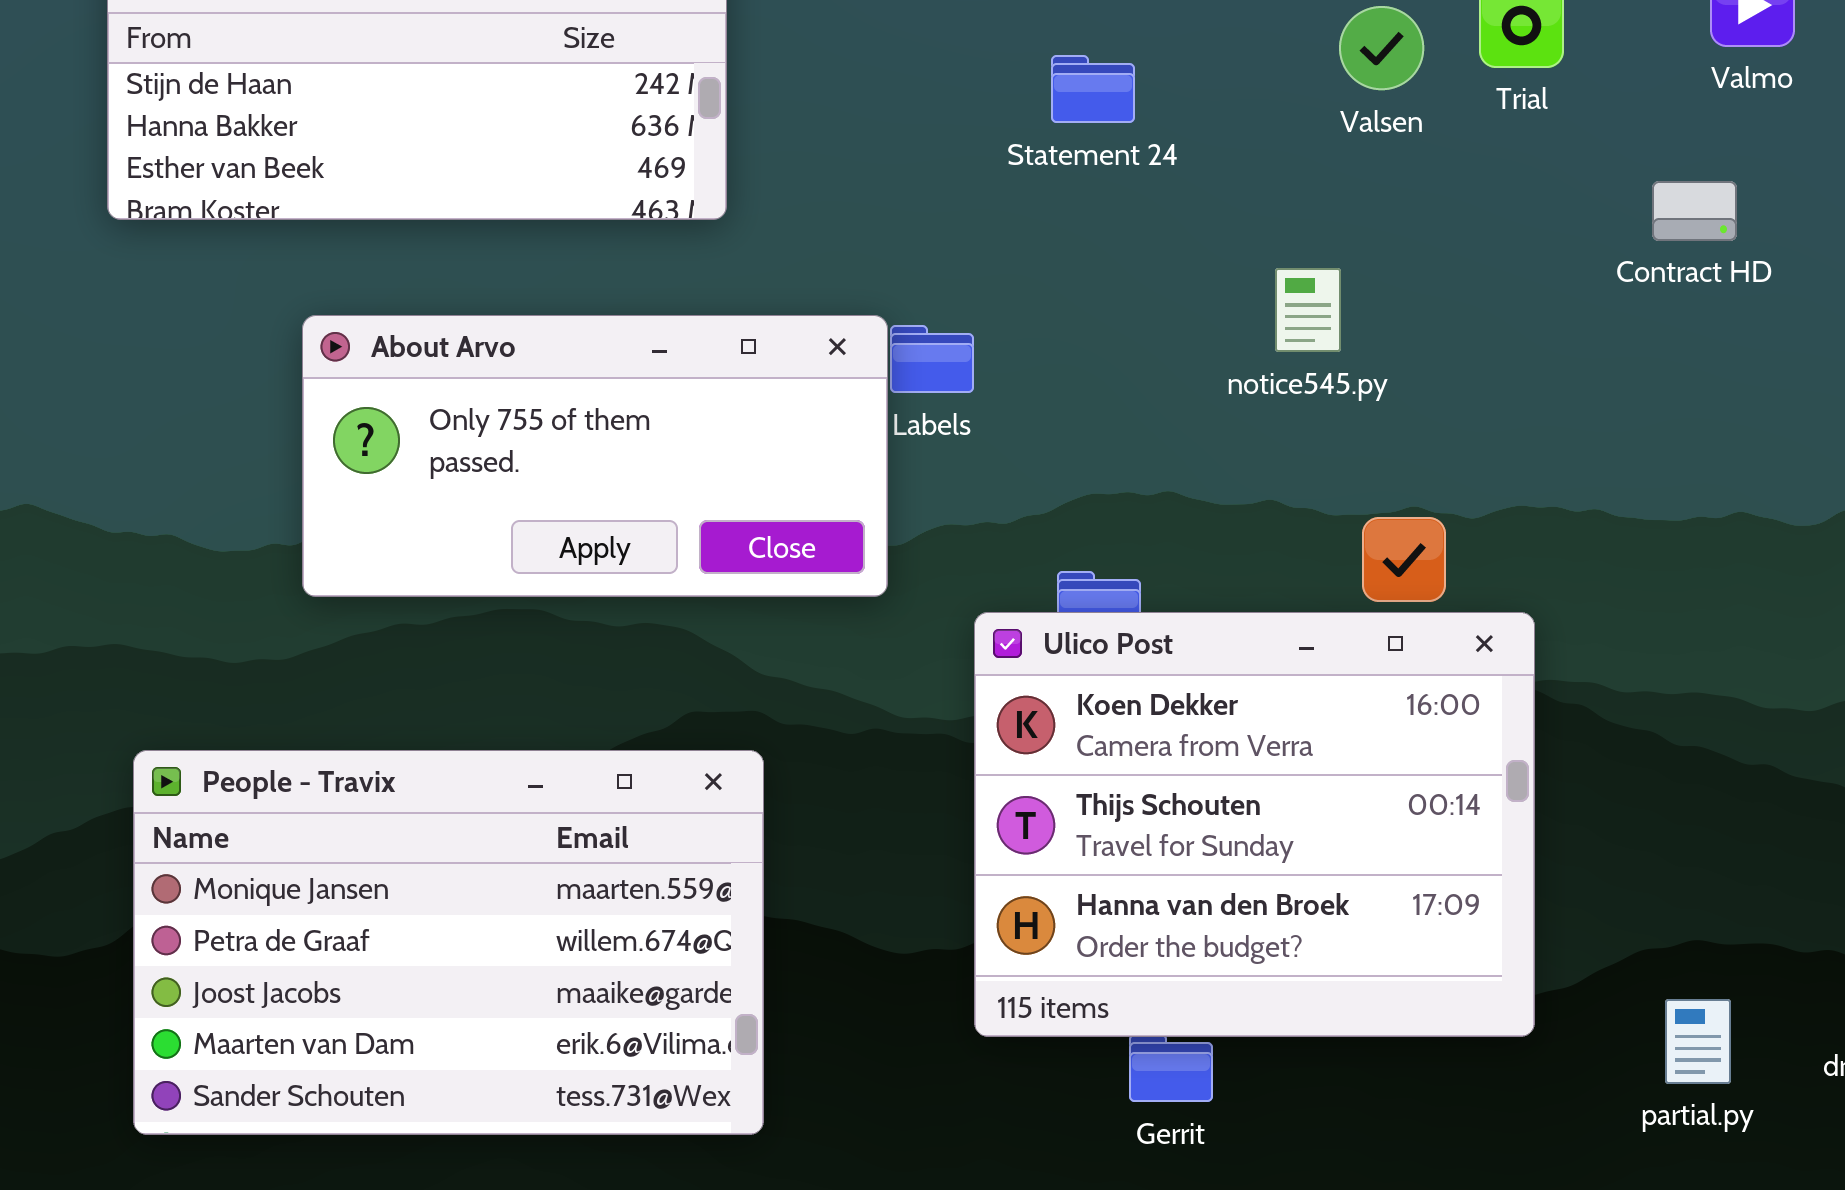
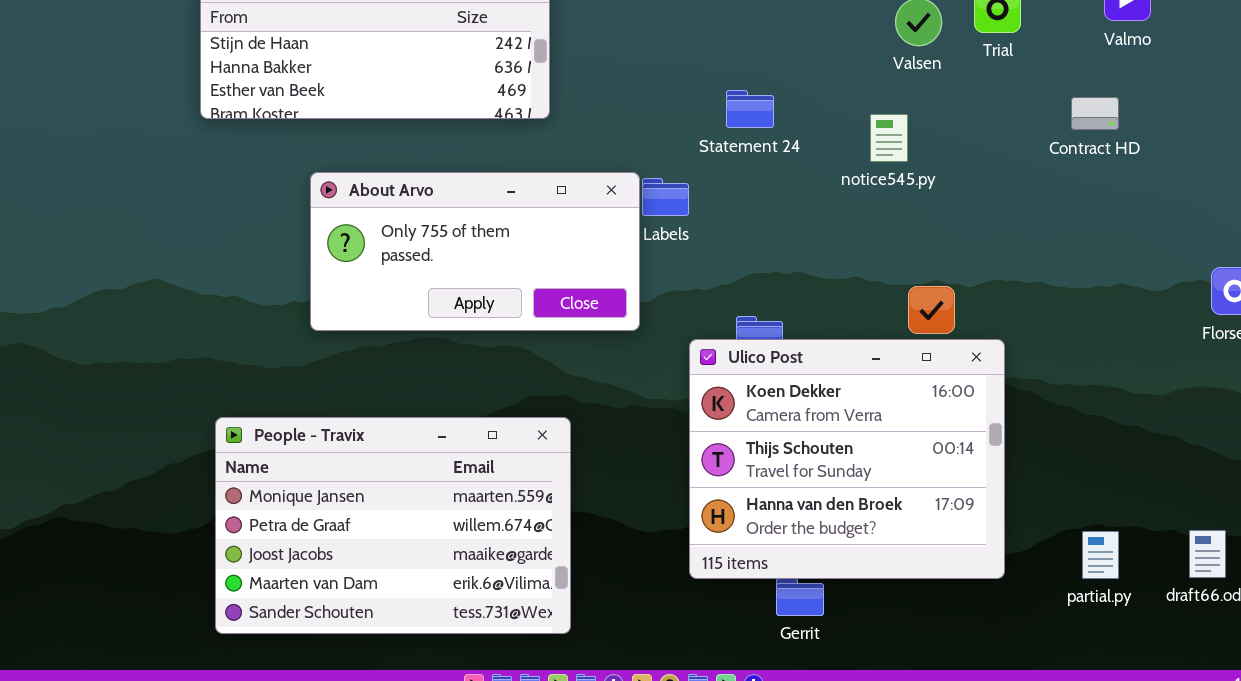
Statement 24: [1051,55,1135,123] -> [726,90,774,128], moved
notice545.py: [1275,268,1341,352] -> [870,114,908,162], moved
partial.py: [1665,999,1731,1084] -> [1082,531,1119,579], moved

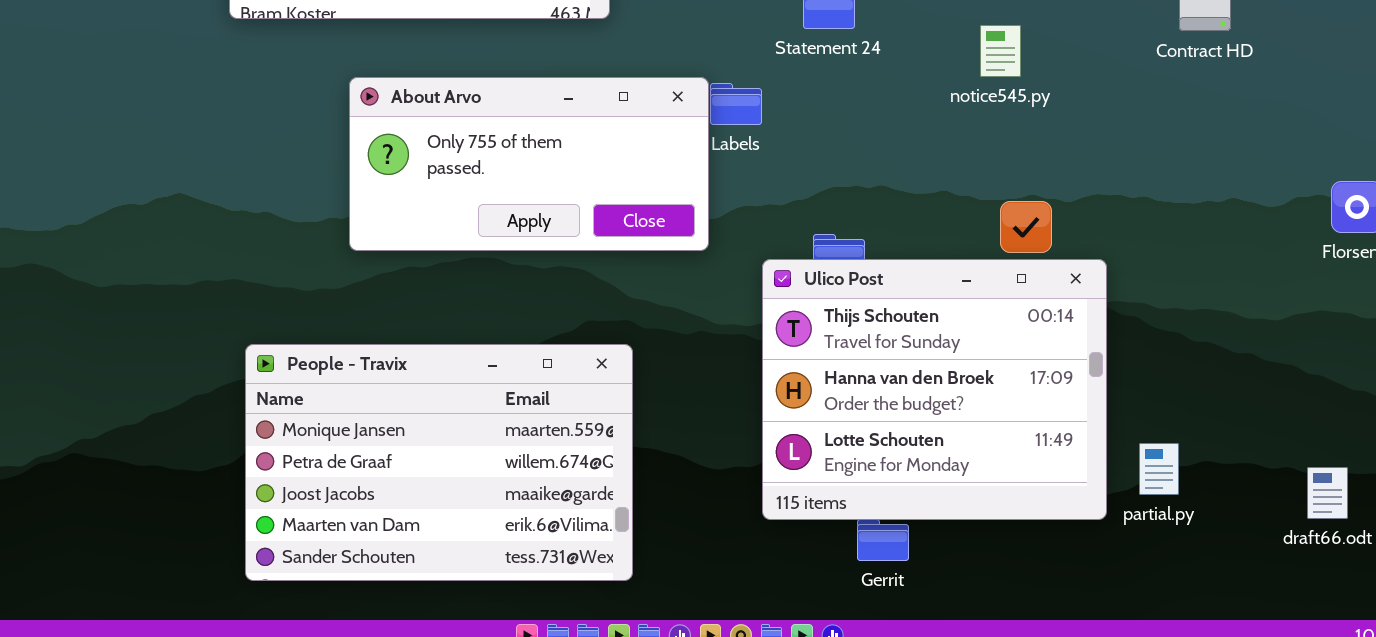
notice545.py: [870,114,908,162] -> [980,25,1021,77], moved
Ulico Post: [689,339,1005,579] -> [762,259,1107,520], scrolled down 1 row
partial.py: [1082,531,1119,579] -> [1139,443,1179,495], moved

